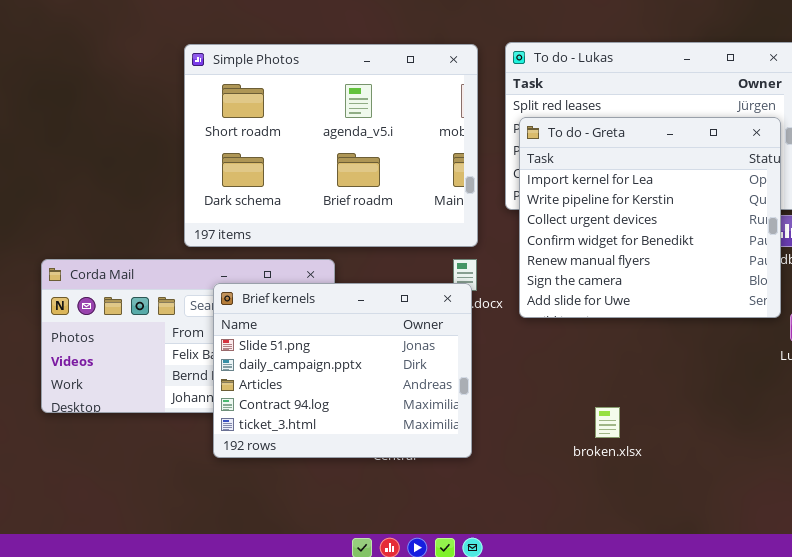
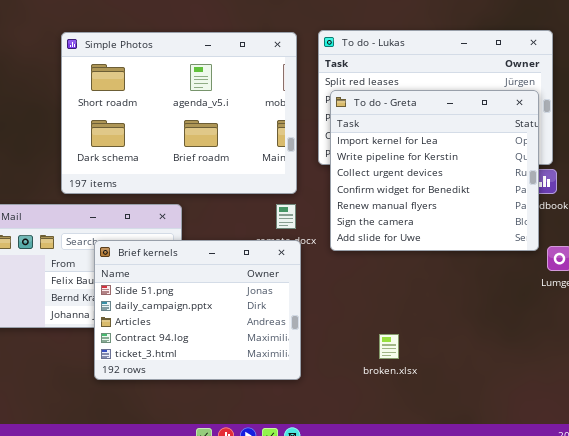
Brief kernels: [213,283,472,458] -> [94,240,301,380], moved
broken.xlsx: [595,407,620,438] -> [379,334,399,359], moved

